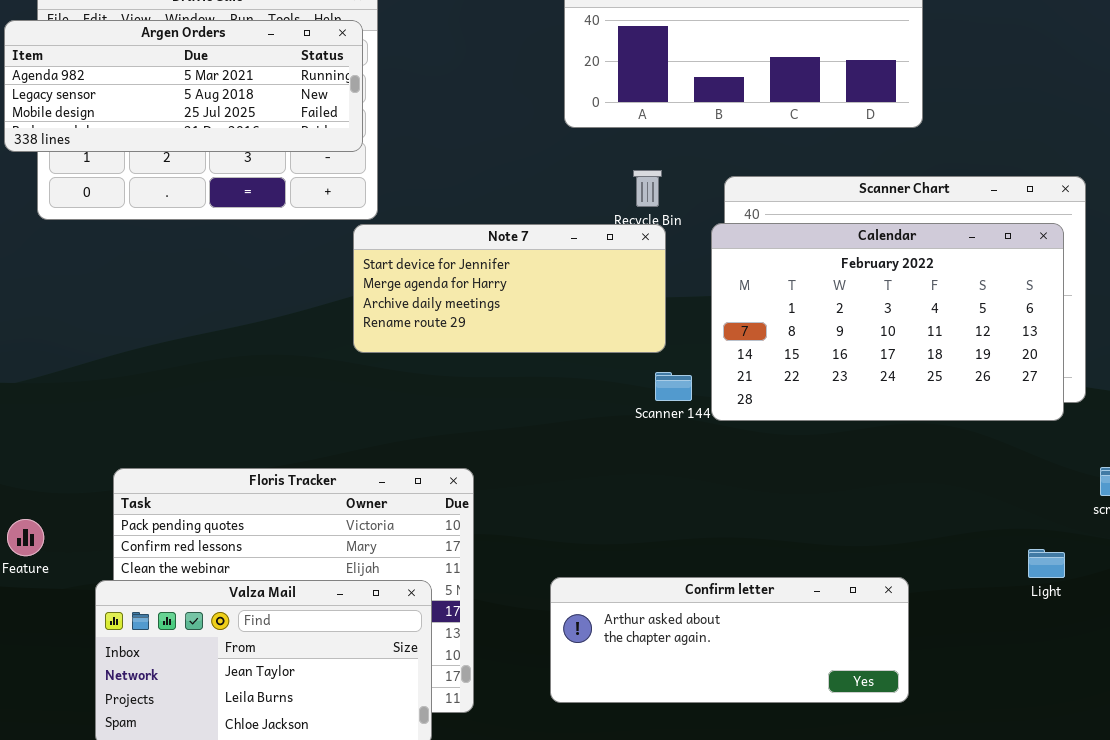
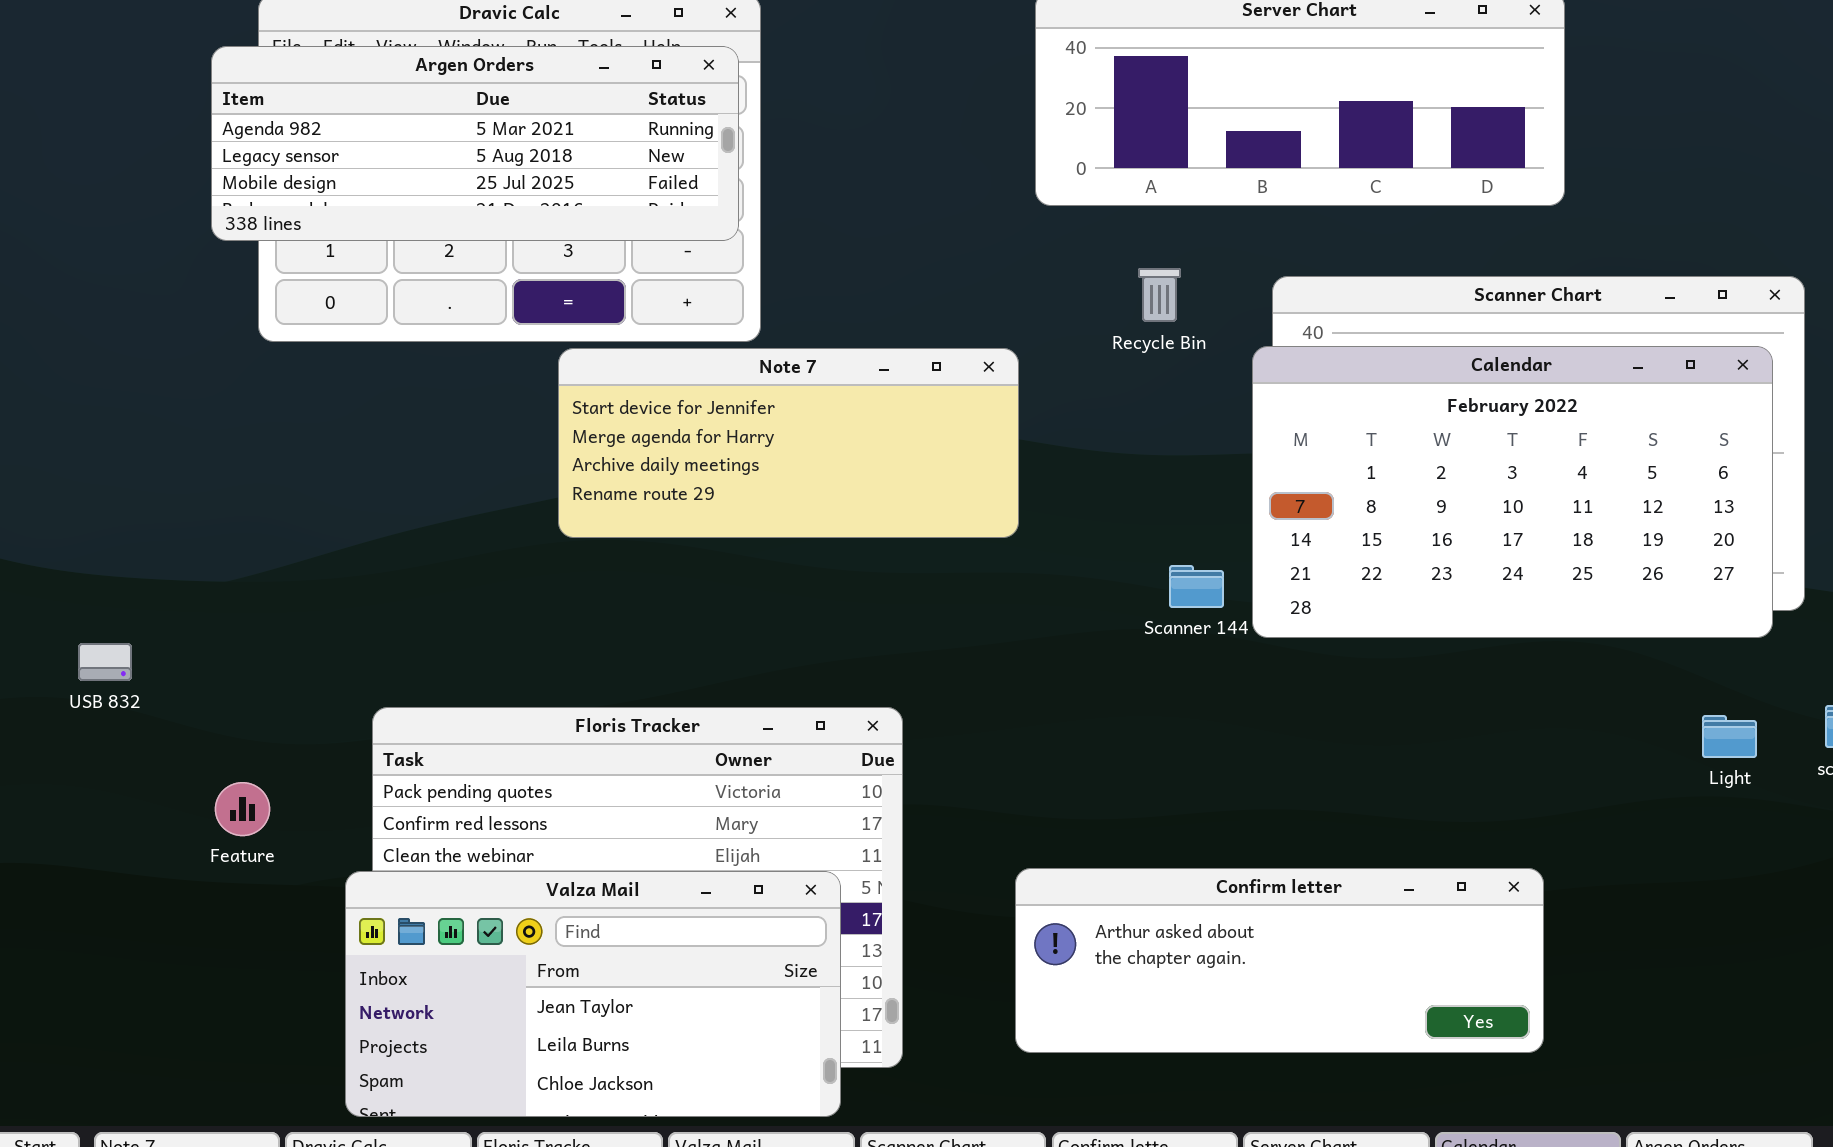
Note 7: [353,224,666,353] -> [558,348,1019,538], moved
Light: [1028,549,1065,578] -> [1702,715,1757,758], moved

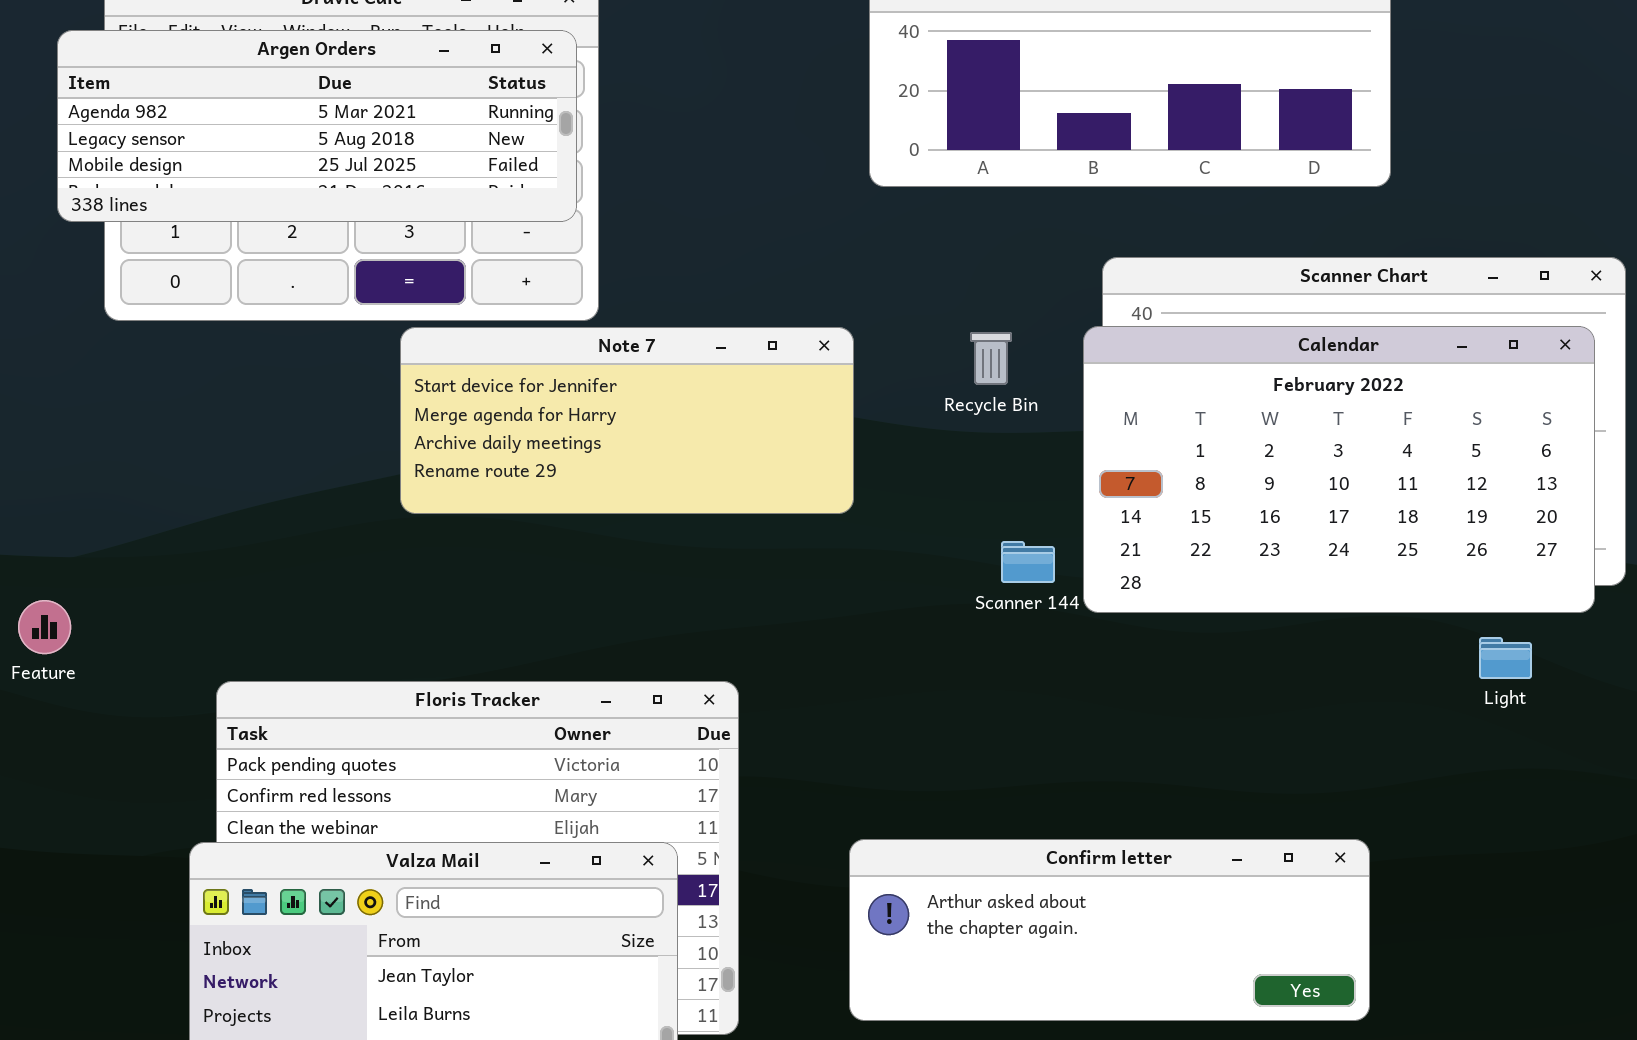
Recycle Bin: [1138,268,1181,322] -> [970,332,1012,385], moved
Light: [1702,715,1757,758] -> [1479,637,1532,679], moved
Feature: [215,782,270,836] -> [18,600,71,654], moved

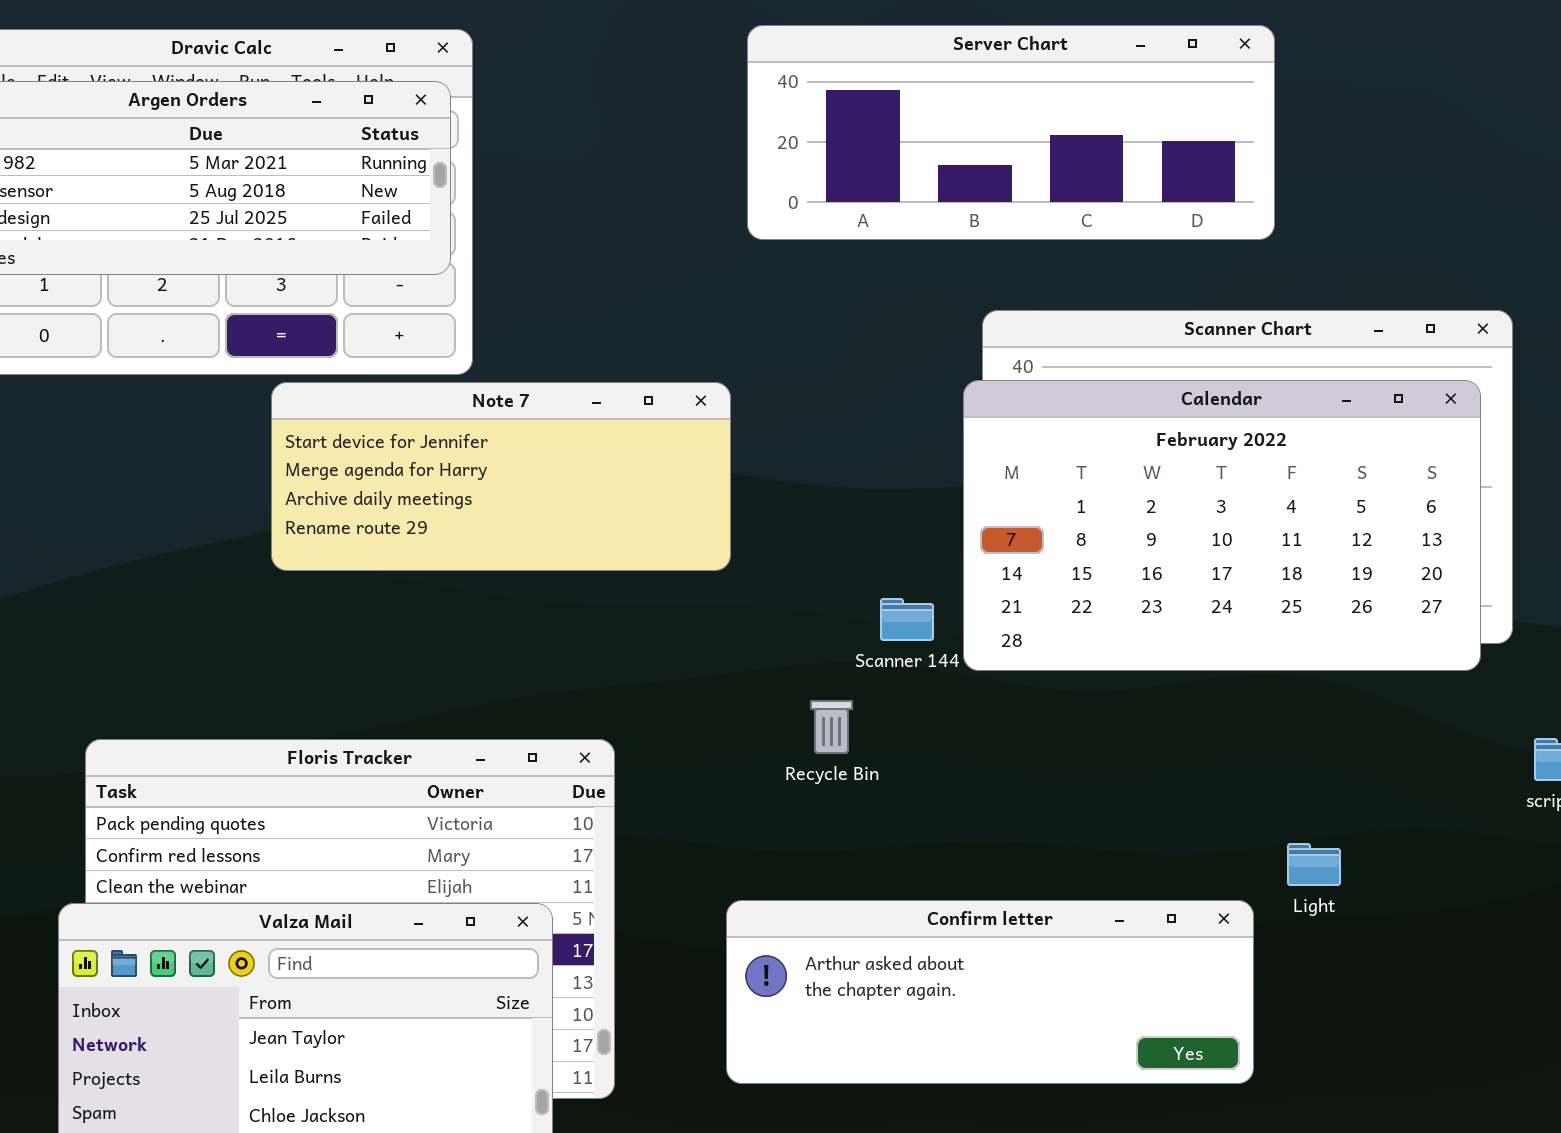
Recycle Bin: [970,332,1012,385] -> [810,700,853,754], moved
Light: [1479,637,1532,679] -> [1287,843,1341,886], moved

